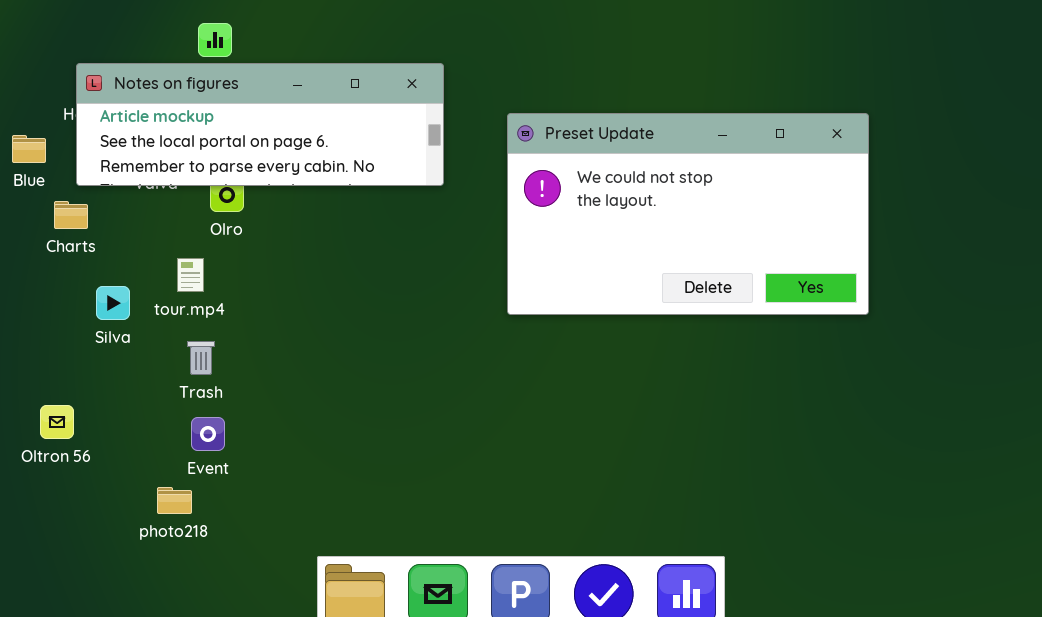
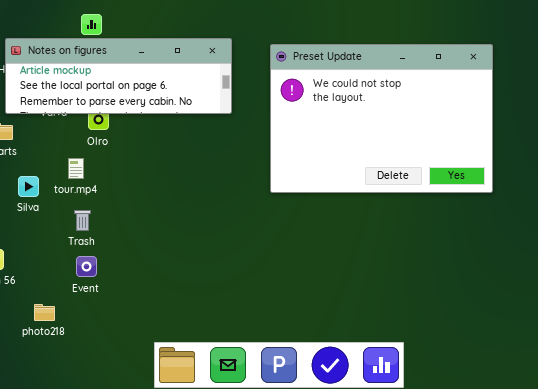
Preset Update: [507,113,869,315] -> [270,44,493,193], resized
photo218: [157,487,192,514] -> [34,304,55,321], moved

